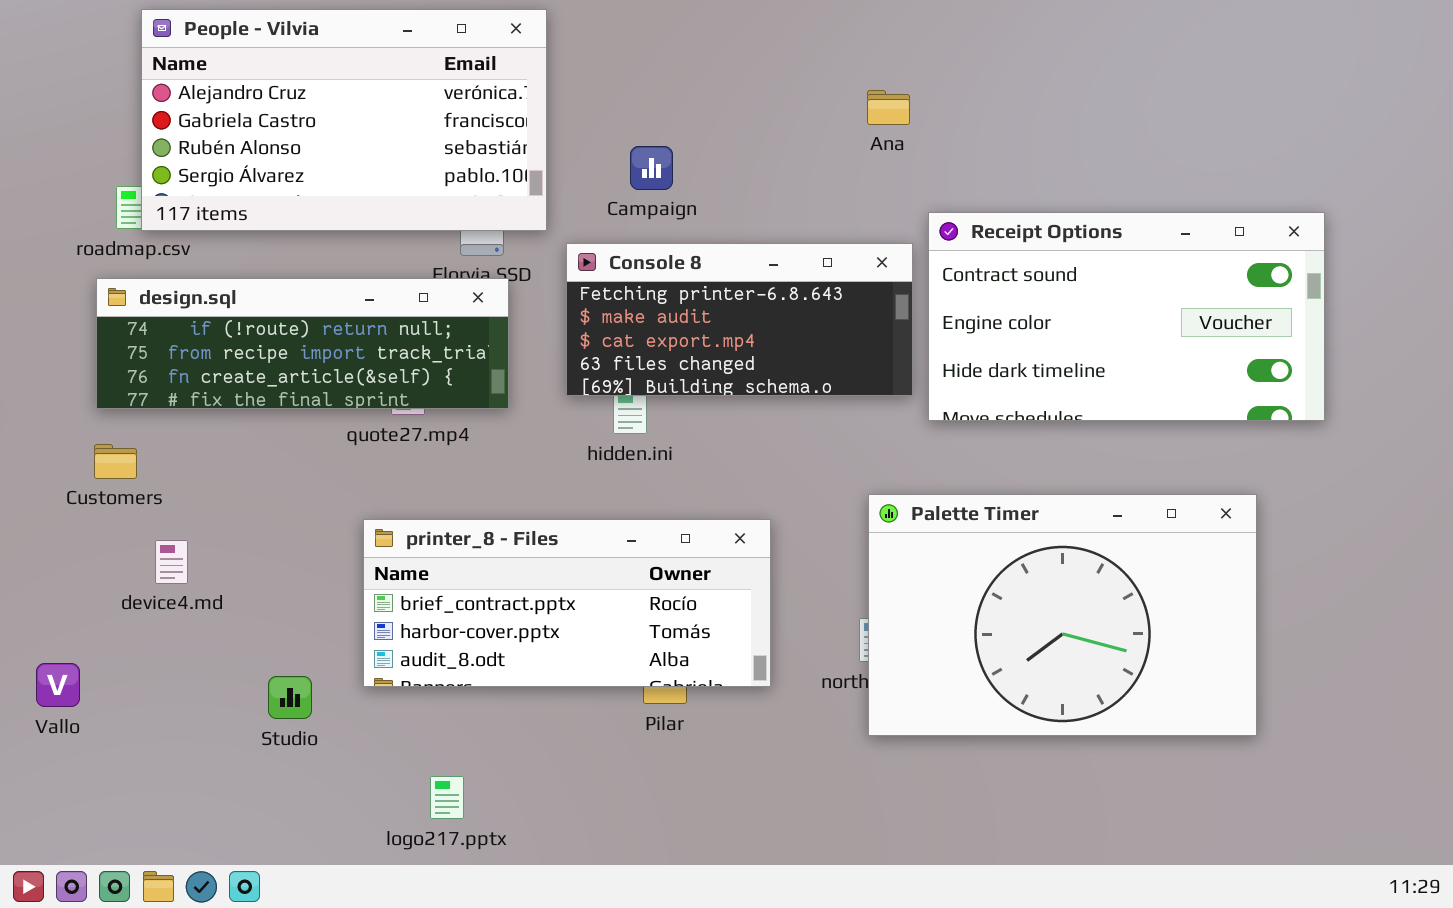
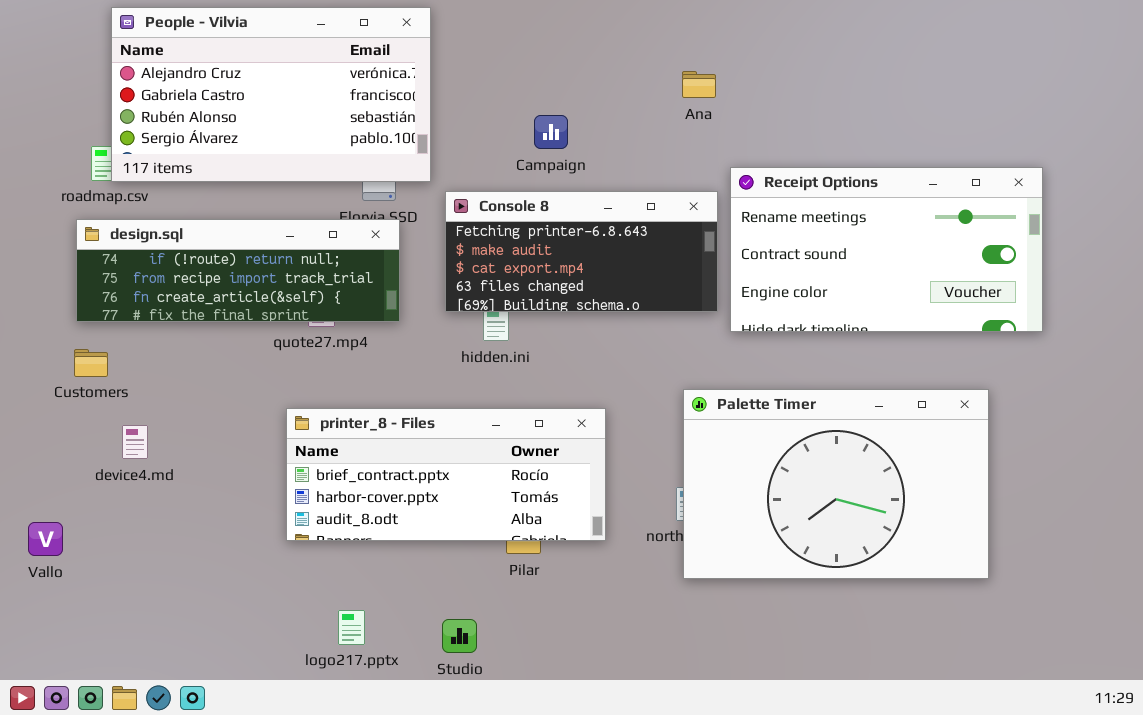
Campaign: [630,146,673,190] -> [534,115,568,149], moved
Receipt Options: [928,212,1325,421] -> [730,167,1043,332], scrolled up 1 row
Studio: [268,676,312,719] -> [442,619,477,653], moved

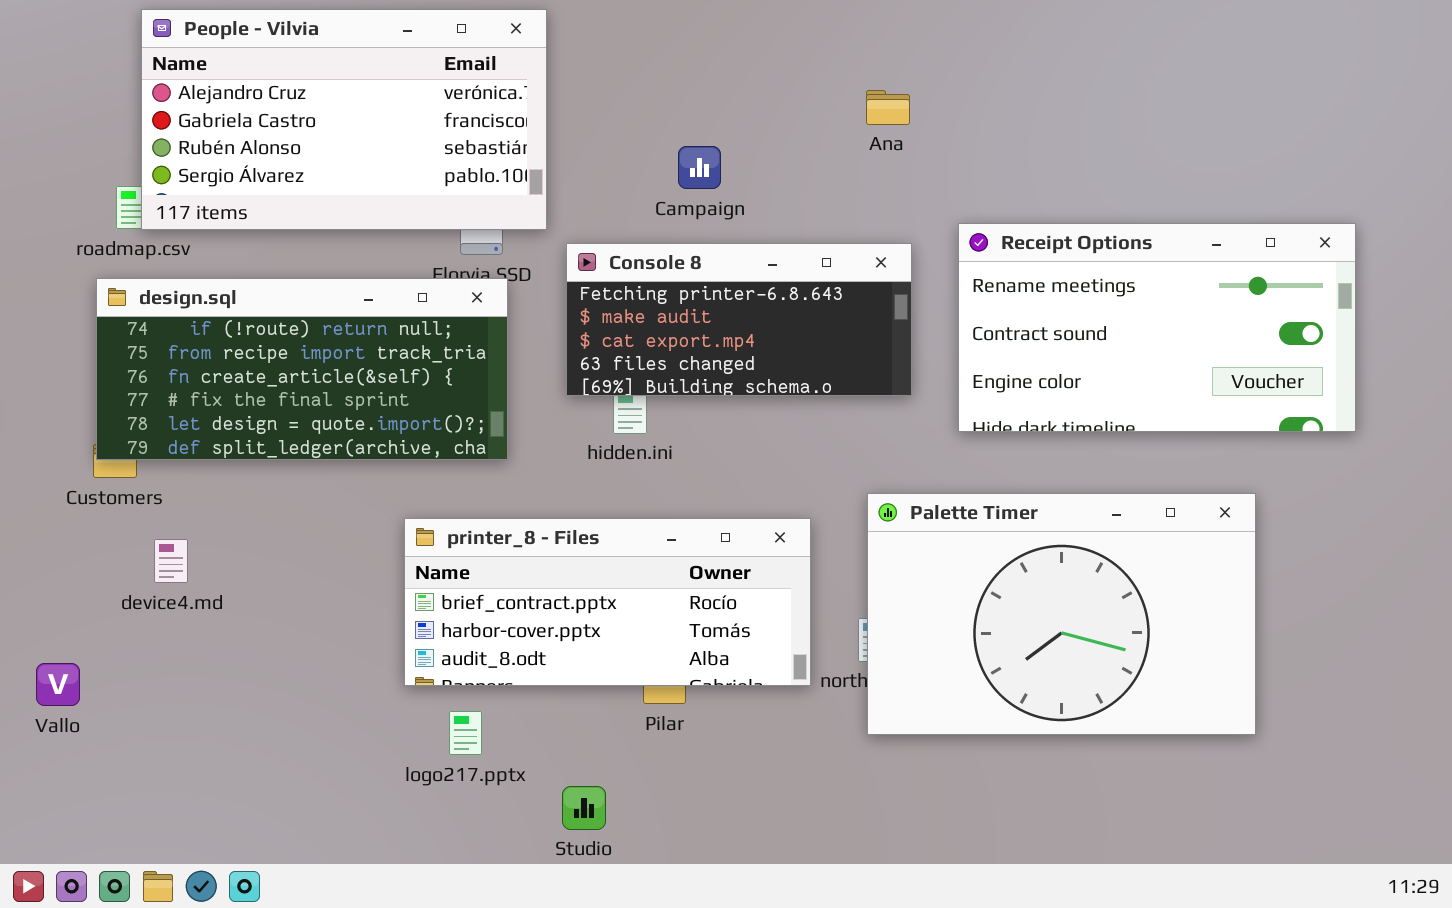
Receipt Options: [730,167,1043,332] -> [958,223,1356,432], moved
design.sql: [76,219,400,322] -> [96,278,508,460], resized
printer_8 - Files: [286,408,606,541] -> [404,518,811,686], moved
logo217.pptx: [338,610,365,645] -> [449,711,482,755], moved

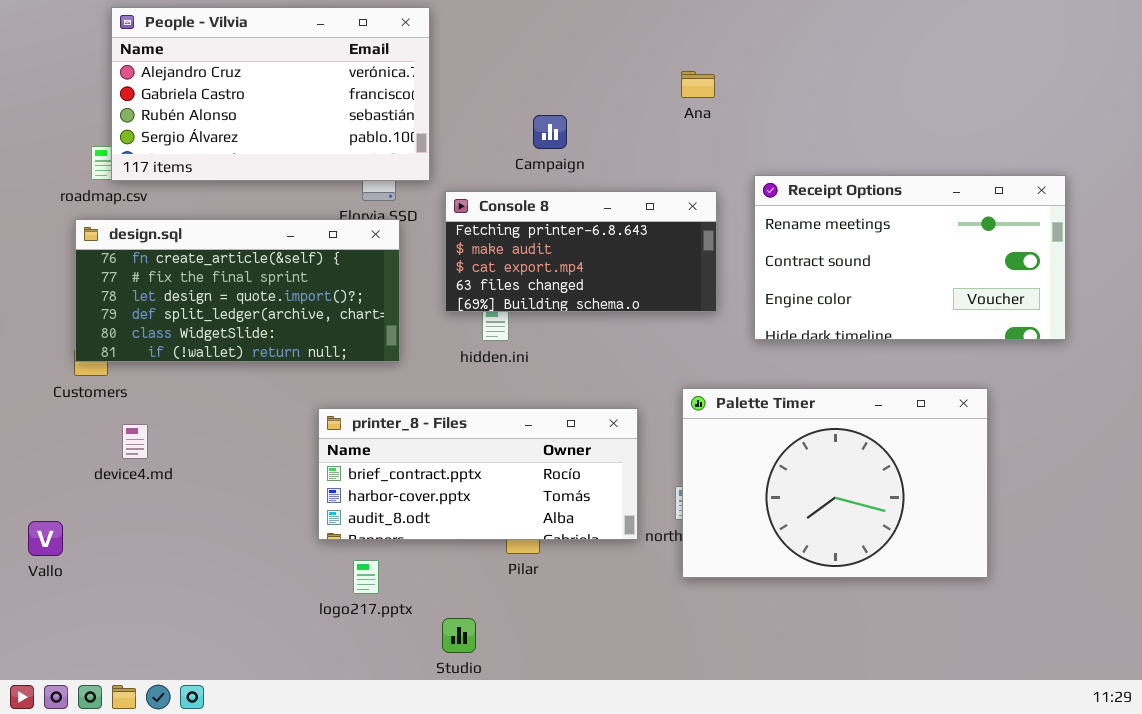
design.sql: [96,278,508,460] -> [75,219,400,362], scrolled down 2 rows

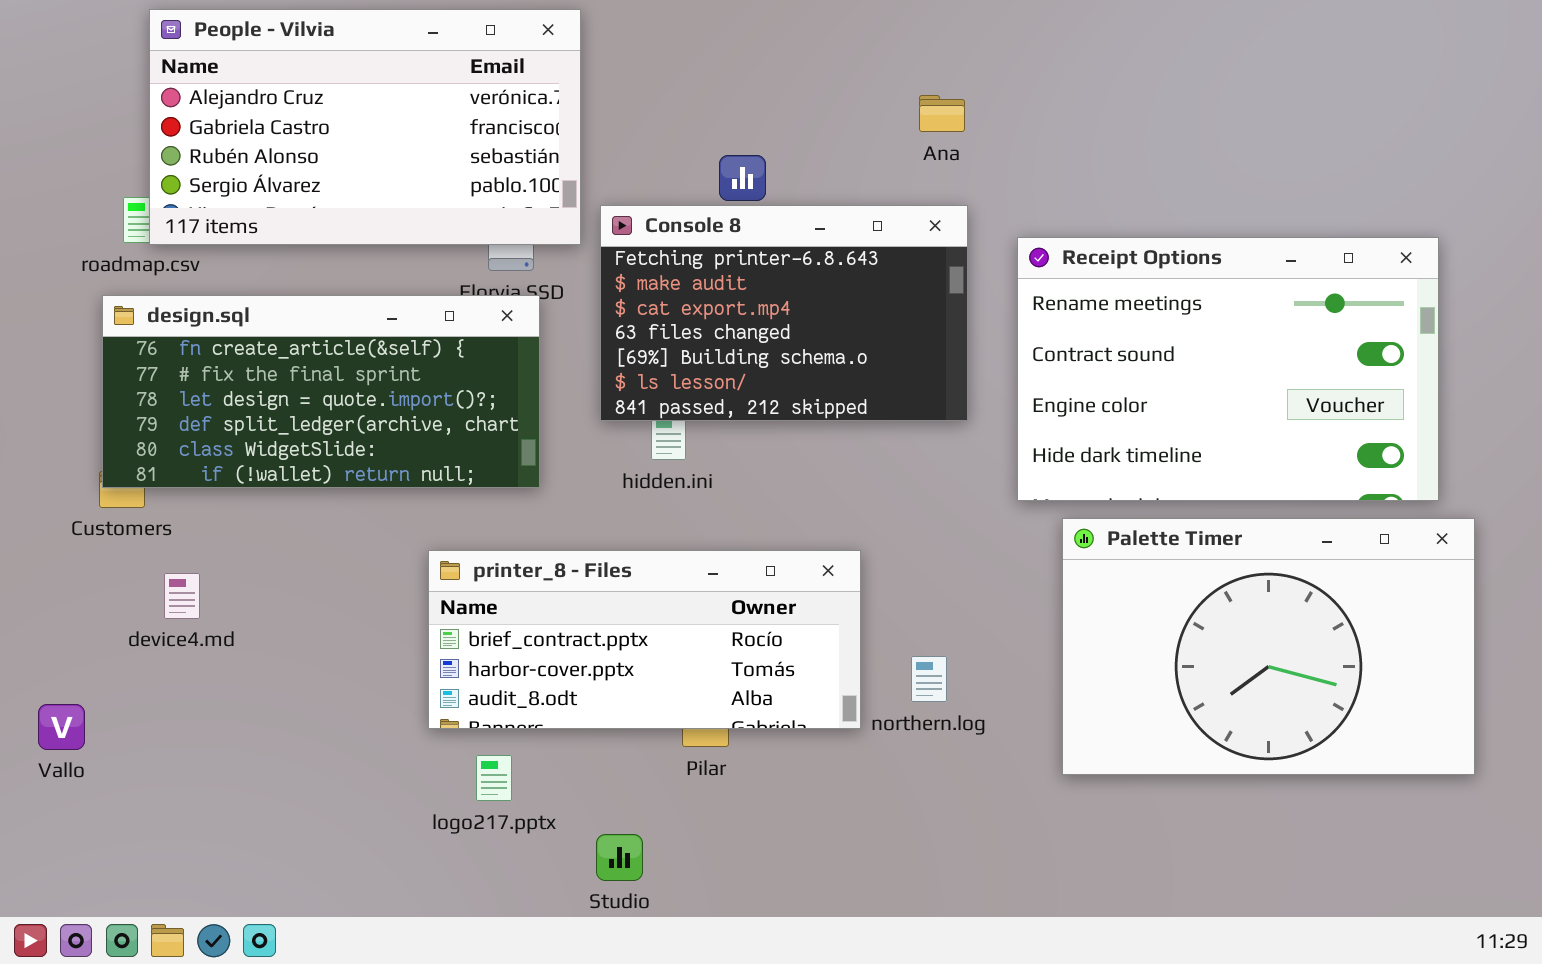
Receipt Options: [754,175,1066,340] -> [1017,237,1439,501], resized
Console 8: [445,191,717,312] -> [600,205,968,421], resized
Palette Timer: [682,388,988,578] -> [1062,518,1475,775], moved

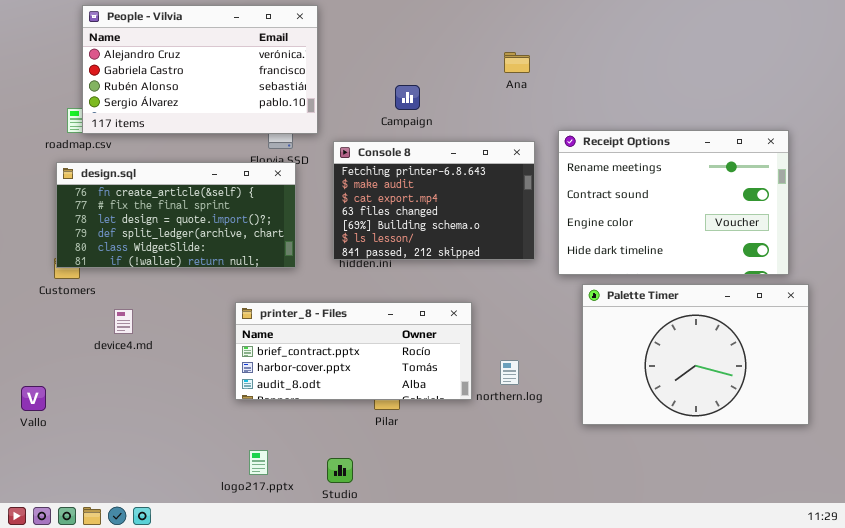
Console 8: [600,205,968,421] -> [333,141,535,260], moved
device4.md: [164,573,200,619] -> [114,309,133,334], moved
logo217.pptx: [476,755,512,801] -> [249,450,268,475], moved

